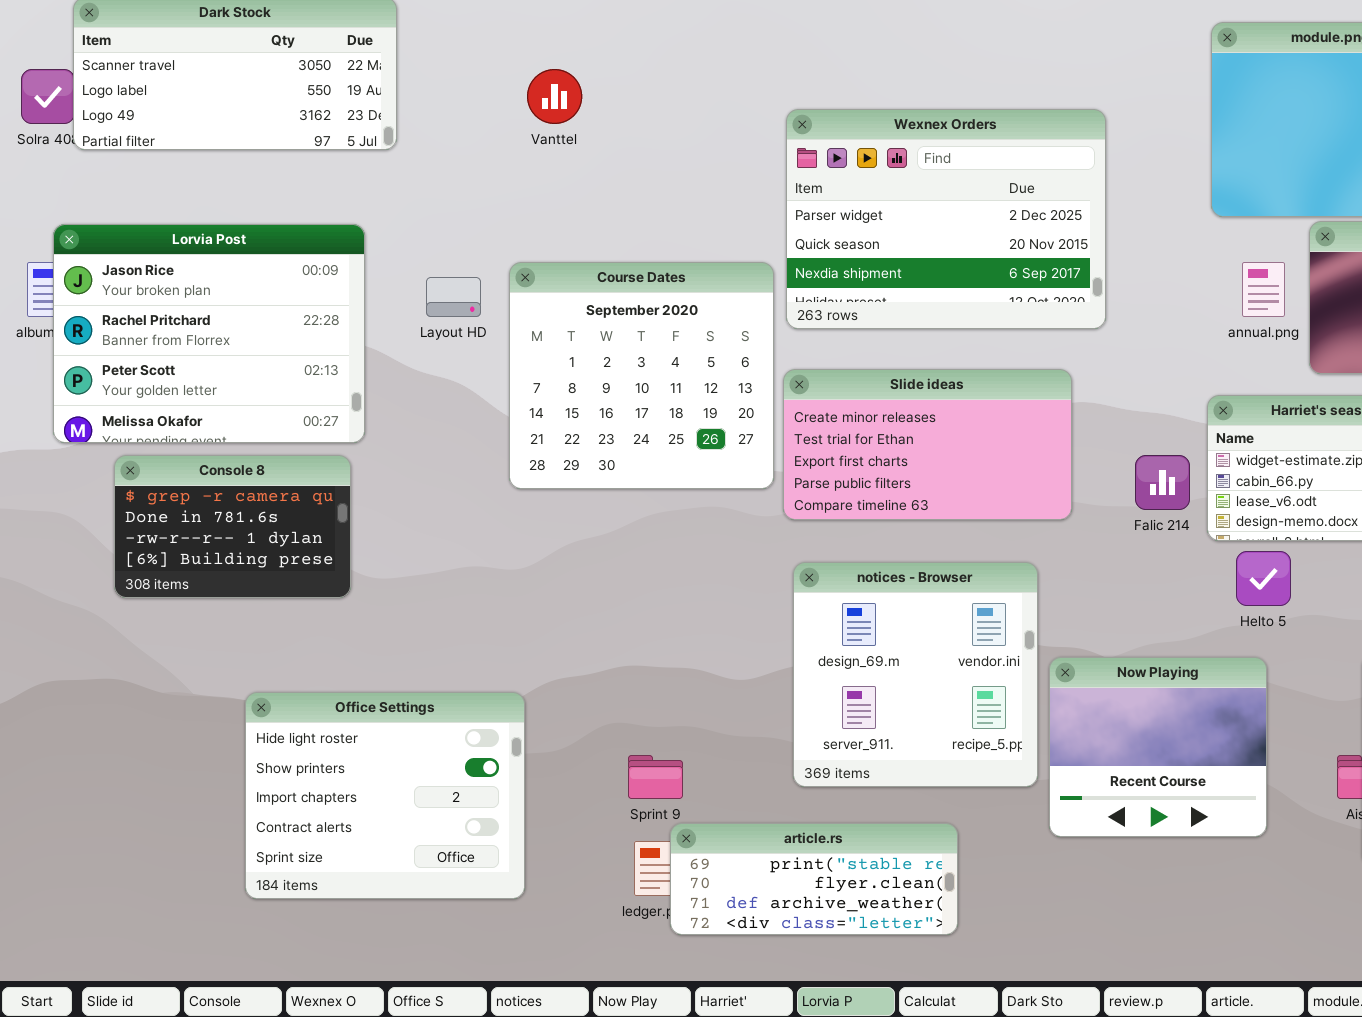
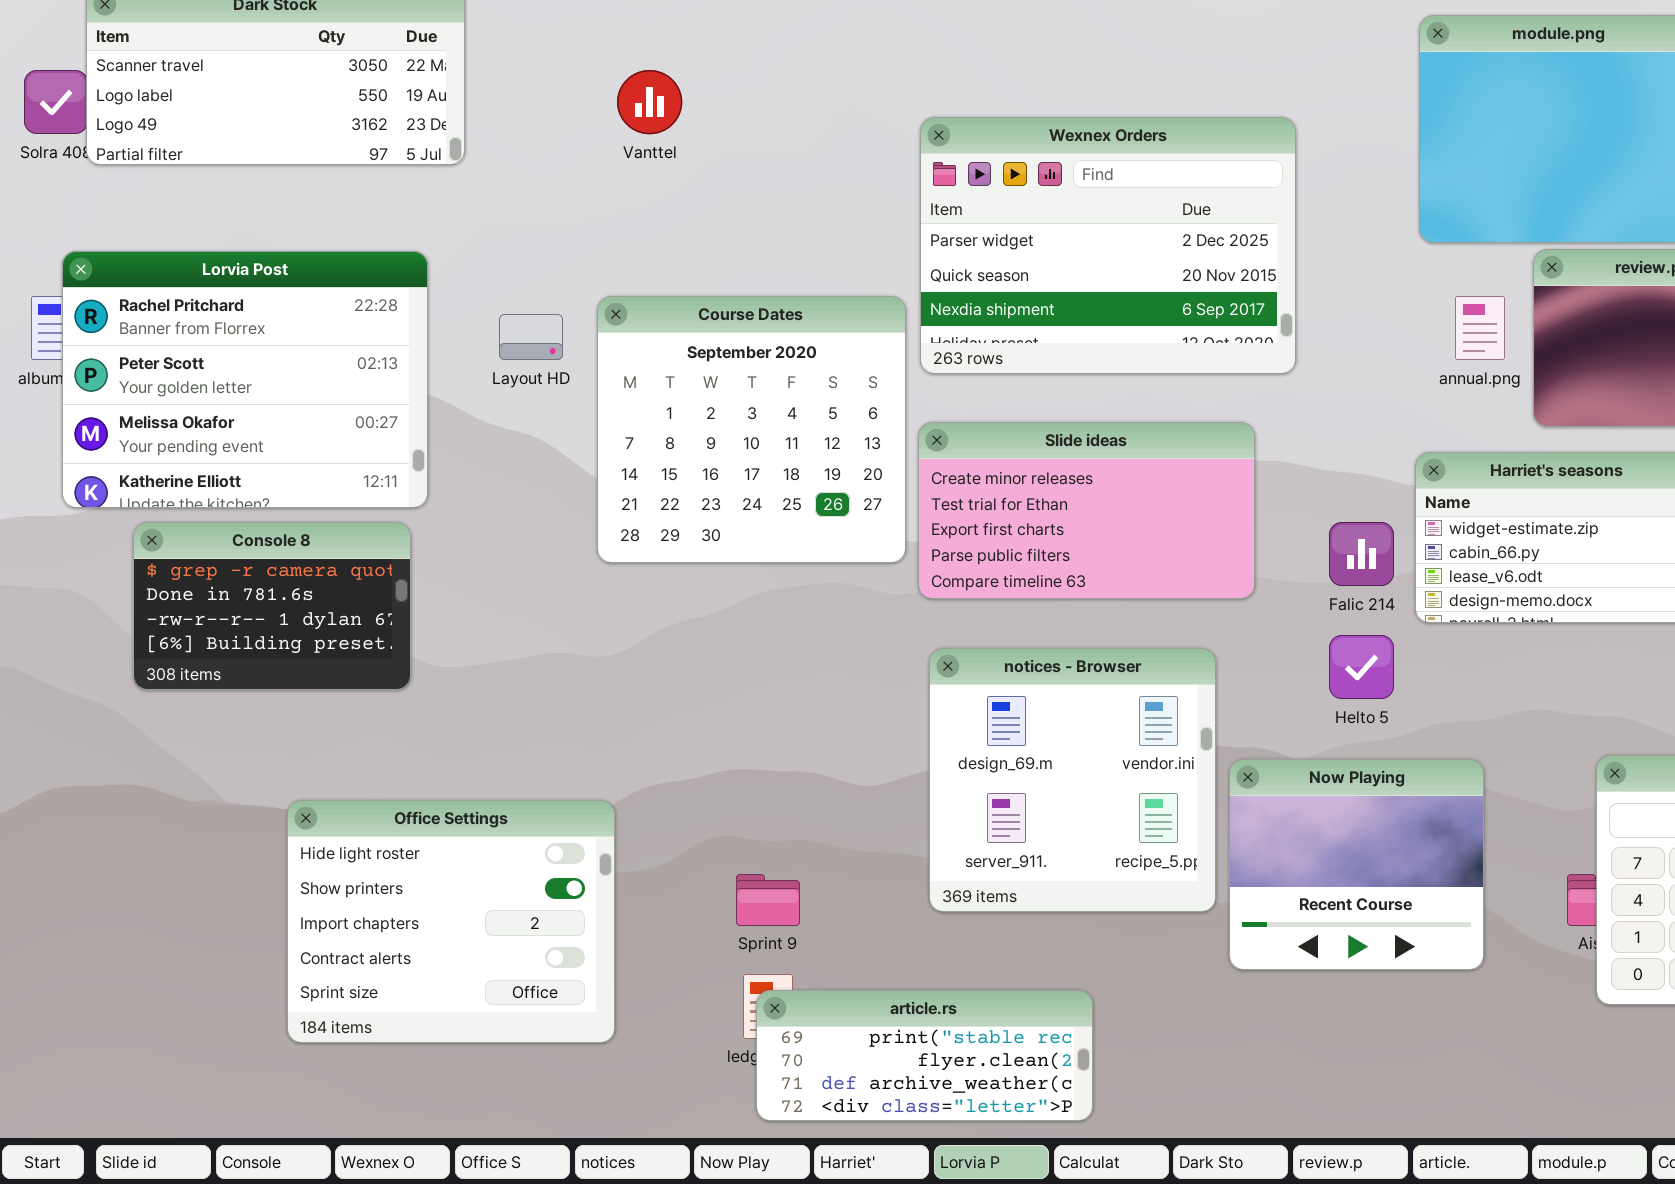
Lorvia Post: [53,224,365,443] -> [62,251,428,508], scrolled down 1 row
Helto 5: [1236,551,1291,606] -> [1329,635,1394,699], moved
article.rs: [670,823,958,935] -> [756,990,1093,1121], moved

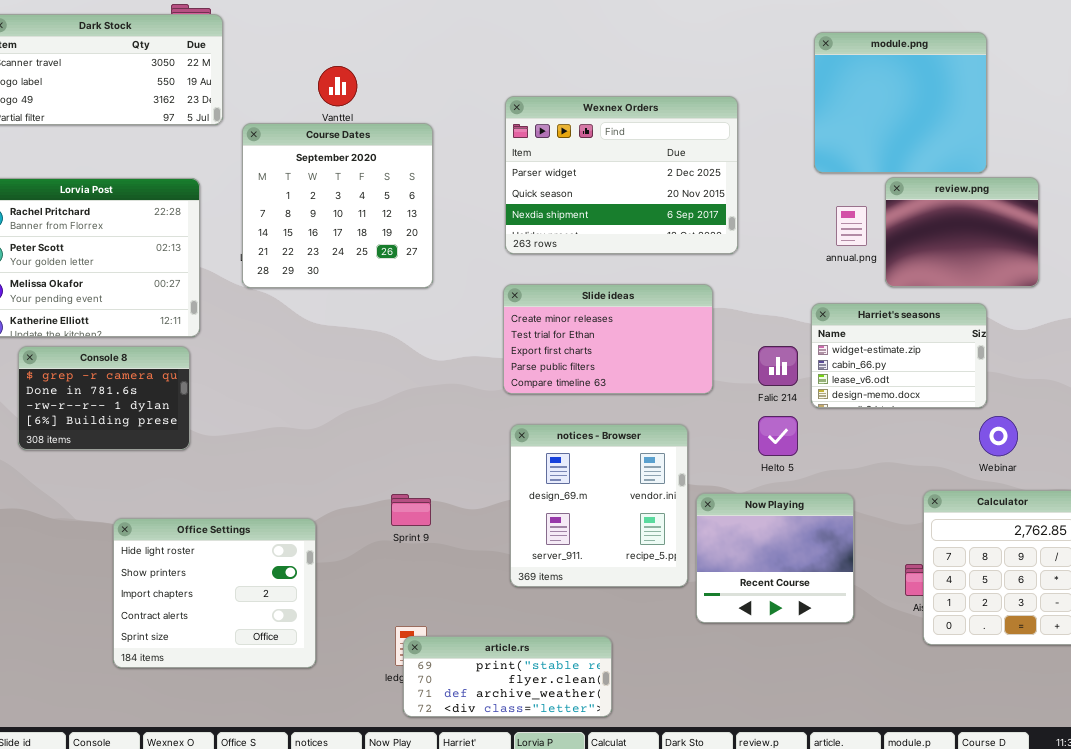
Course Dates: [597,296,906,563] -> [242,123,433,288], moved
Sprint 9: [736,874,800,926] -> [391,494,431,526], moved

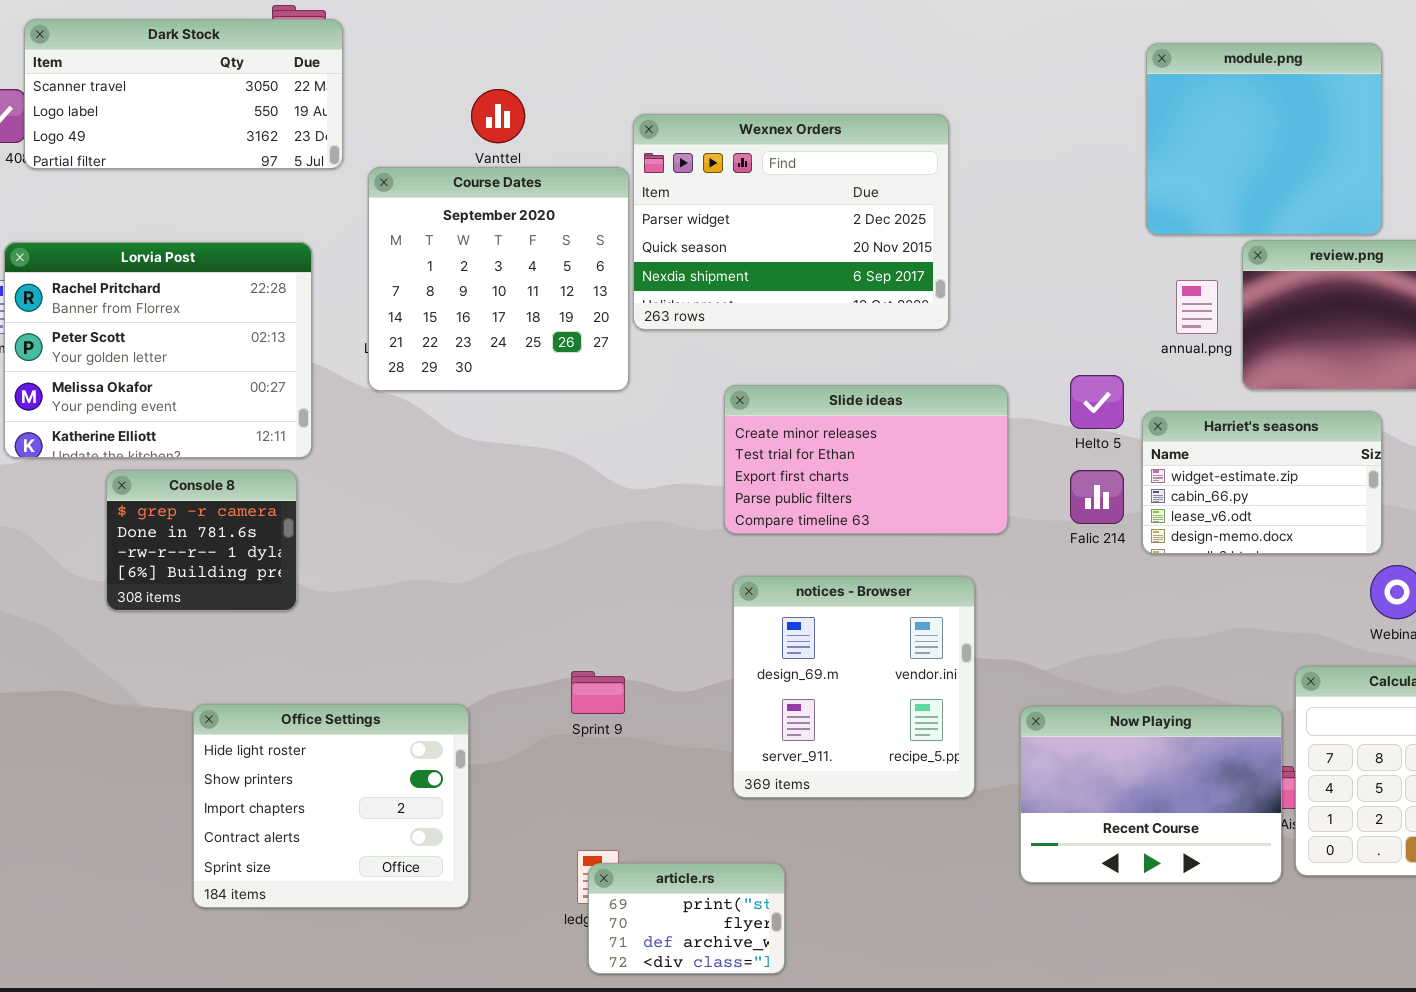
Wexnex Orders: [505,96,738,254] -> [633,114,949,330], moved
Console 8: [18,346,190,450] -> [106,470,297,611], resized
Helto 5: [758,416,798,456] -> [1070,375,1124,429], moved
Now Playing: [696,493,854,623] -> [1020,706,1282,883], moved, resized
article.rs: [403,636,612,717] -> [588,863,785,974], resized

